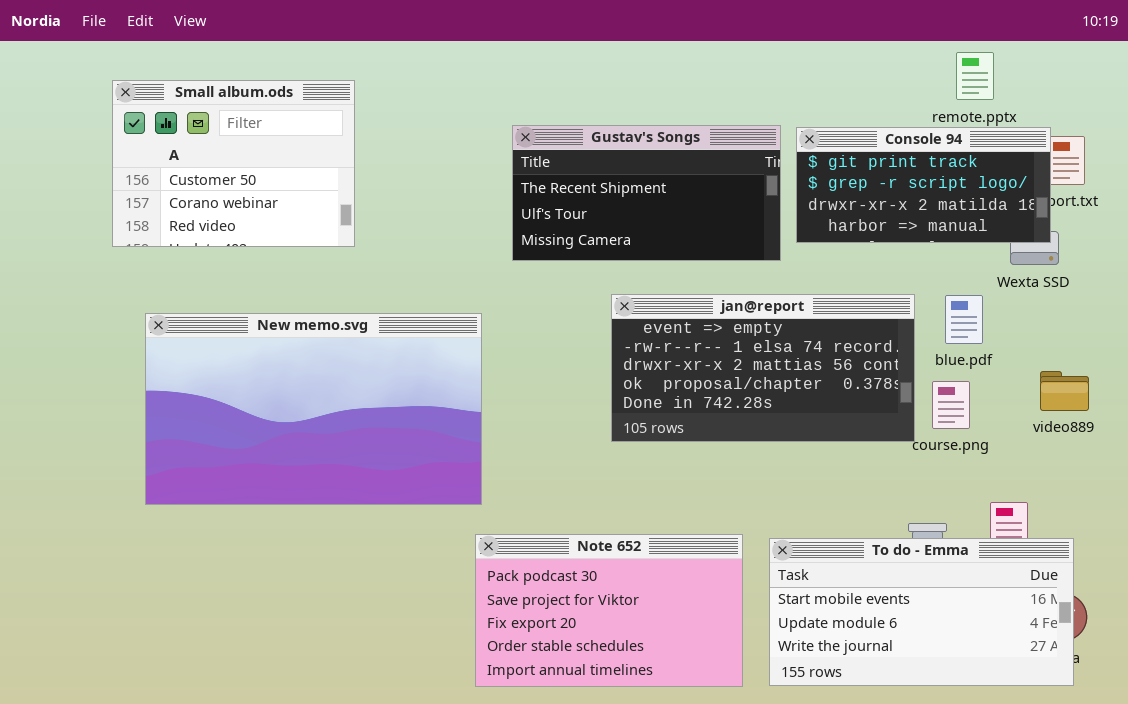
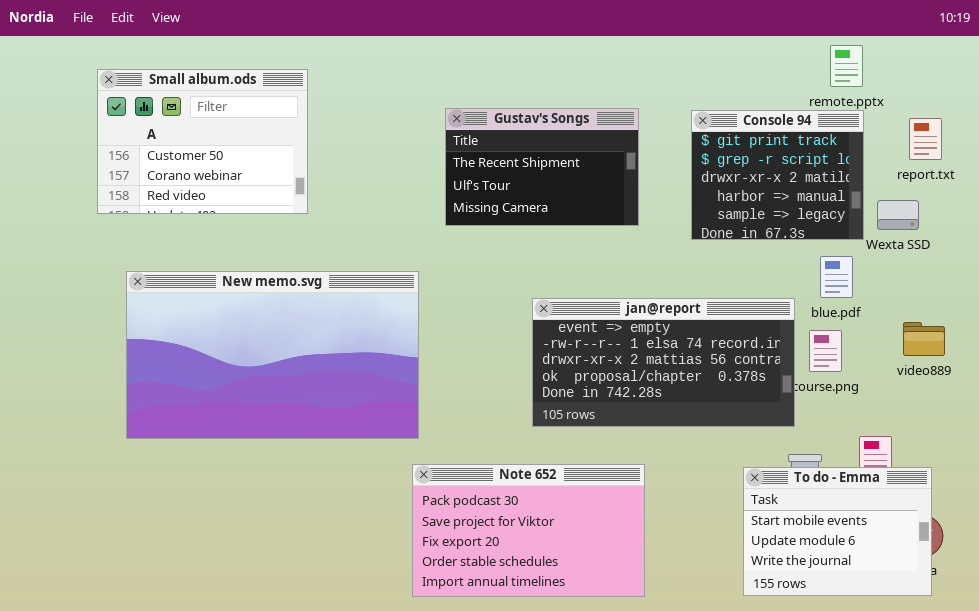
Gustav's Songs: [512,125,781,261] -> [445,108,639,226], resized
Console 94: [796,127,1051,243] -> [691,110,864,240], resized
jan@report: [611,294,915,442] -> [532,298,795,427], moved
To do - Emma: [769,538,1074,686] -> [743,467,932,596], resized

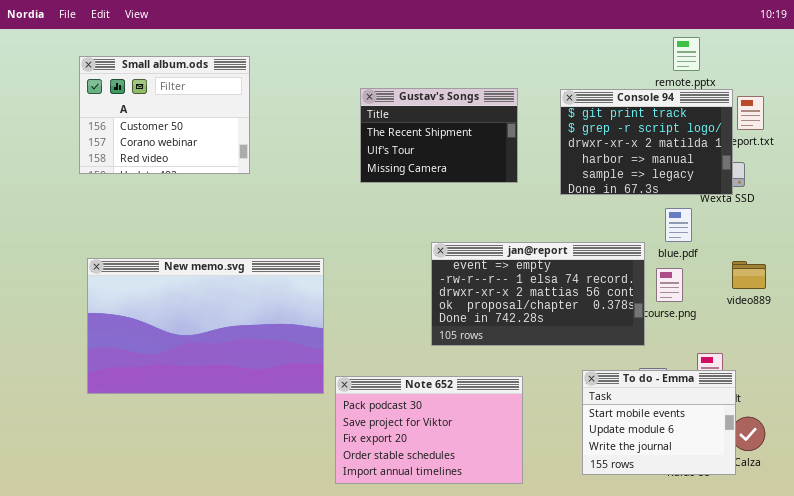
Console 94: [691,110,864,240] -> [560,89,733,195], resized
New memo.svg: [126,271,419,439] -> [87,258,324,394], moved
To do - Emma: [743,467,932,596] -> [582,370,736,475], moved

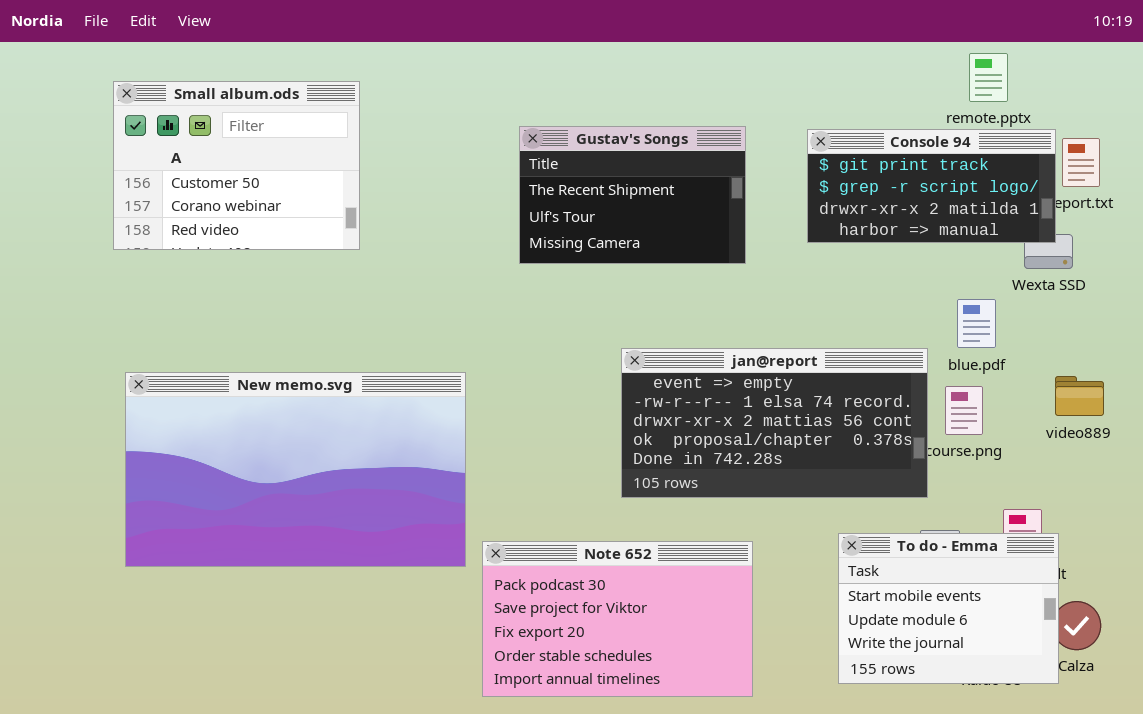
Console 94: [560,89,733,195] -> [807,129,1056,243], resized

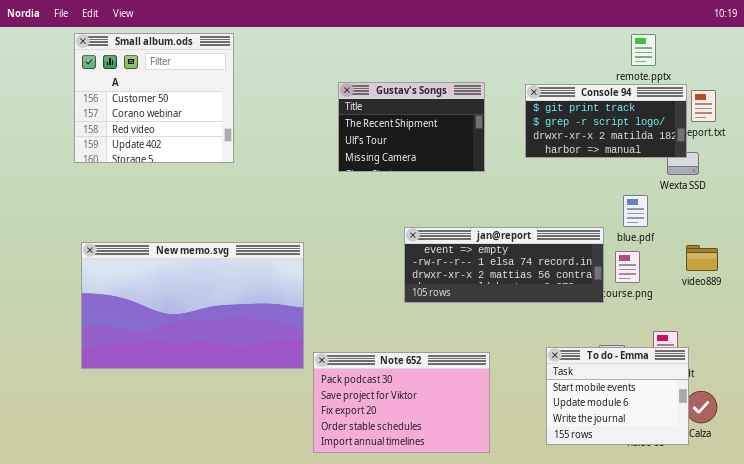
Small album.ods: [113,81,360,250] -> [74,33,234,163], resized
jan@report: [621,348,928,498] -> [404,227,604,303], resized

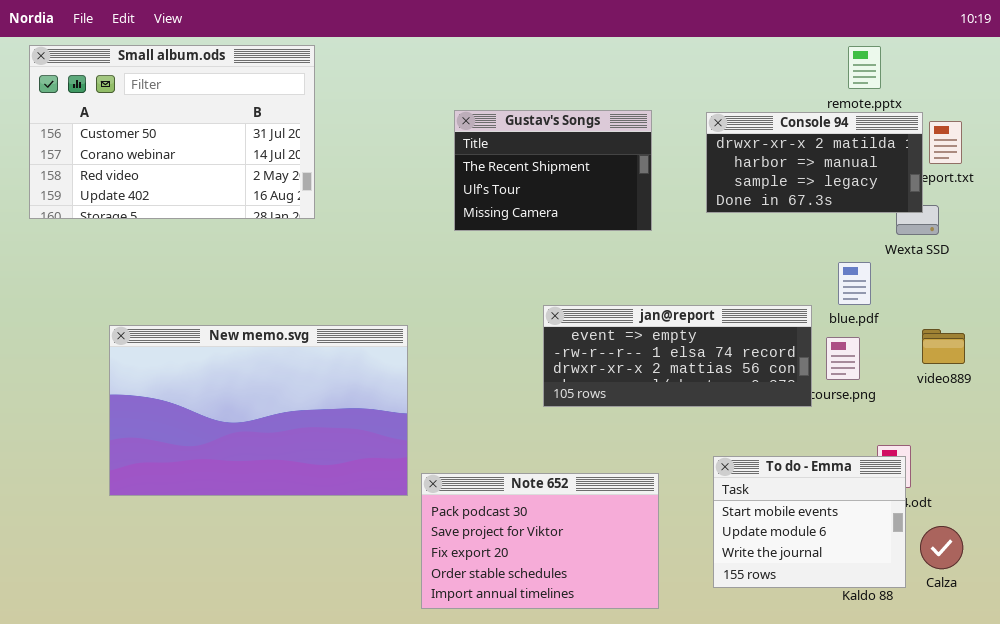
Small album.ods: [74,33,234,163] -> [29,45,315,219], resized
Console 94: [525,84,687,158] -> [706,112,923,213], scrolled down 2 rows
To do - Emma: [546,347,689,445] -> [713,456,906,588], moved

